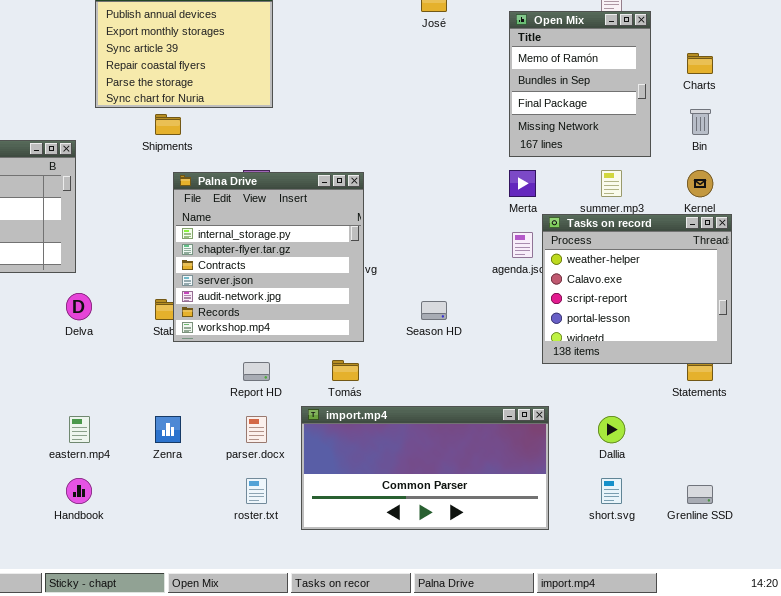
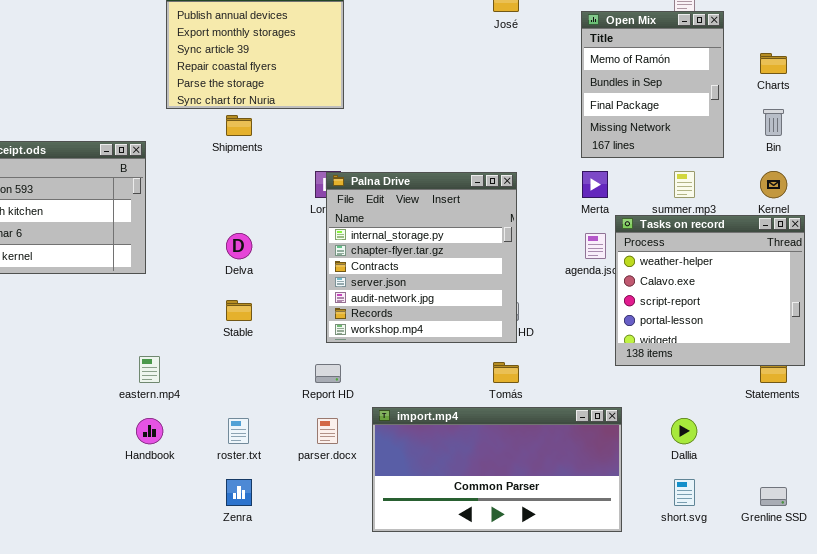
Palna Drive: [173,172,364,342] -> [326,172,517,343], moved
Delva: [66,293,92,320] -> [226,233,252,259], moved
Tomás: [332,360,359,381] -> [493,362,519,383], moved
eastern.mp4: [69,416,90,443] -> [139,356,160,383], moved
Zenra: [155,416,181,443] -> [226,479,252,506], moved
Handbook: [66,478,92,504] -> [136,418,163,444], moved
roster.txt: [246,478,267,504] -> [228,418,249,444], moved

